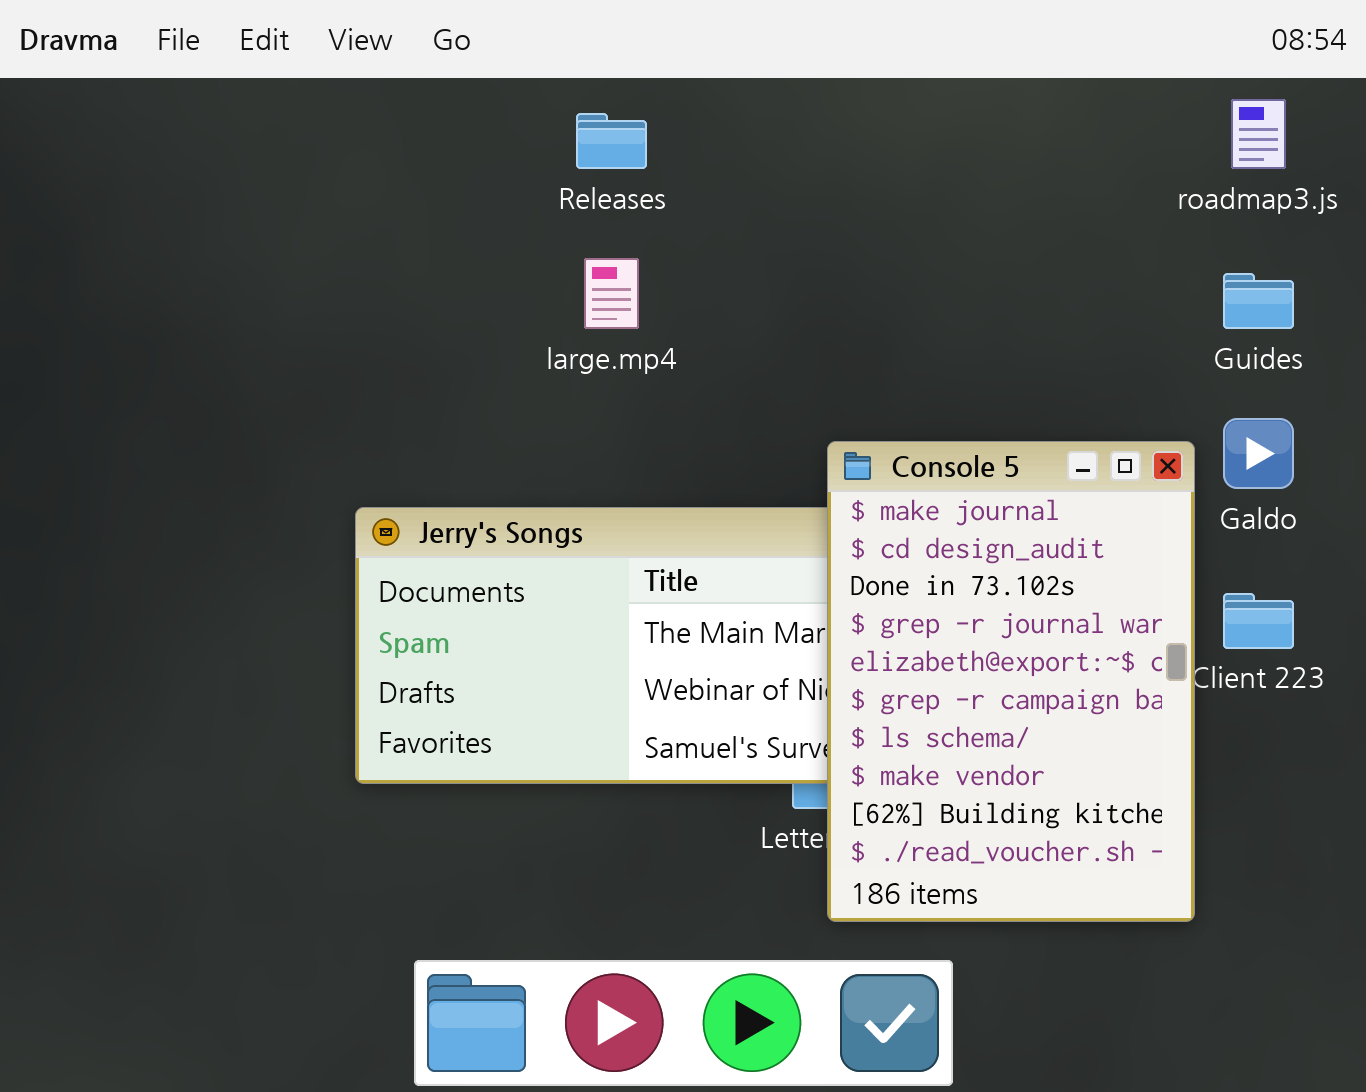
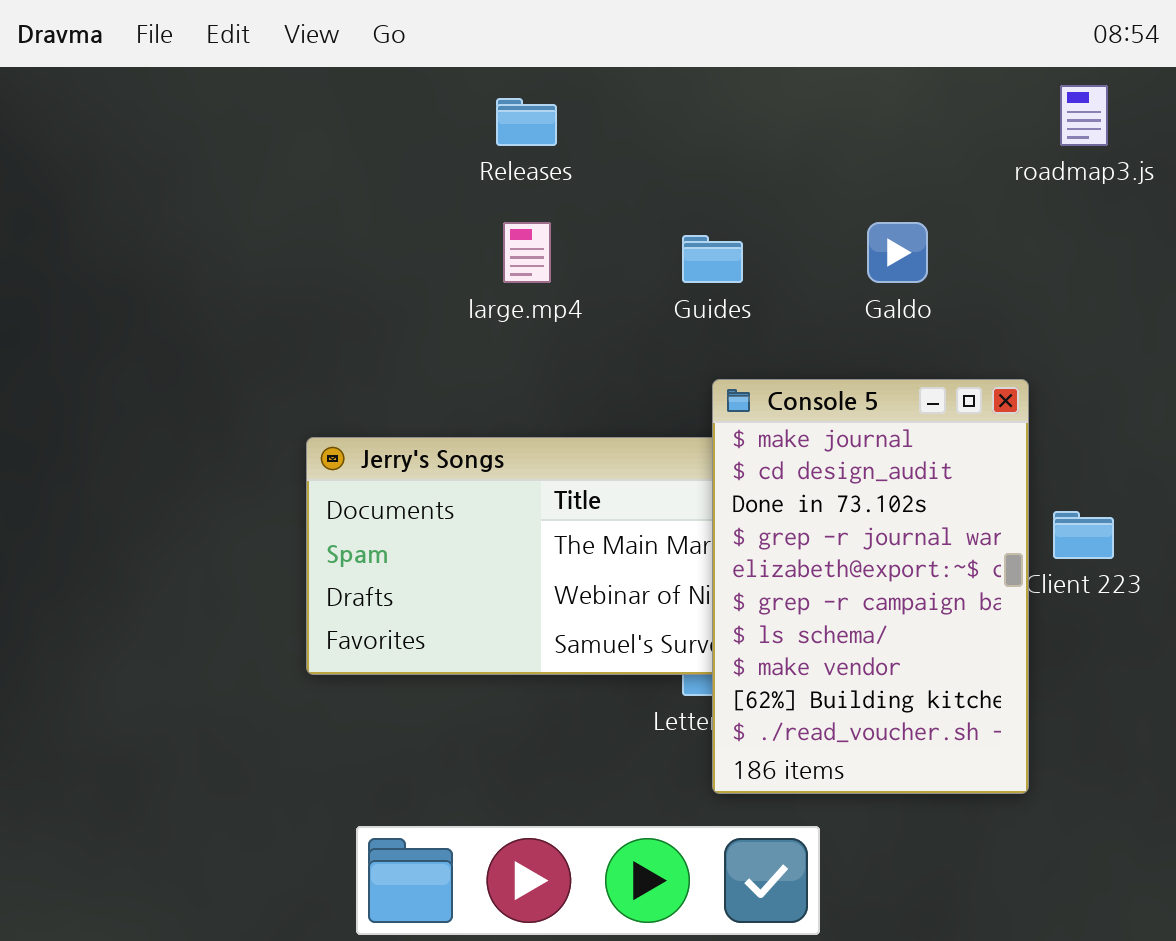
Guides: [1223,273,1294,329] -> [682,235,743,283], moved
Galdo: [1223,418,1294,489] -> [867,222,928,283], moved

